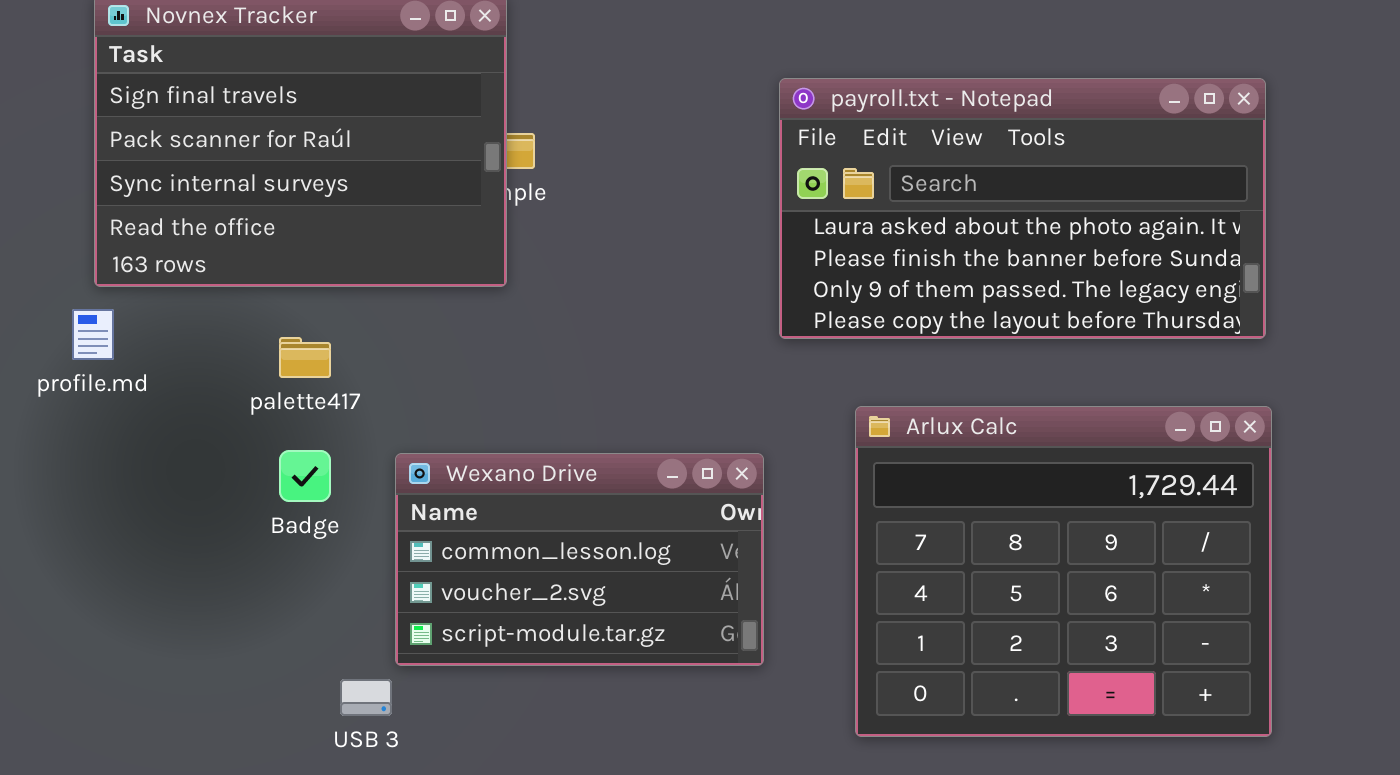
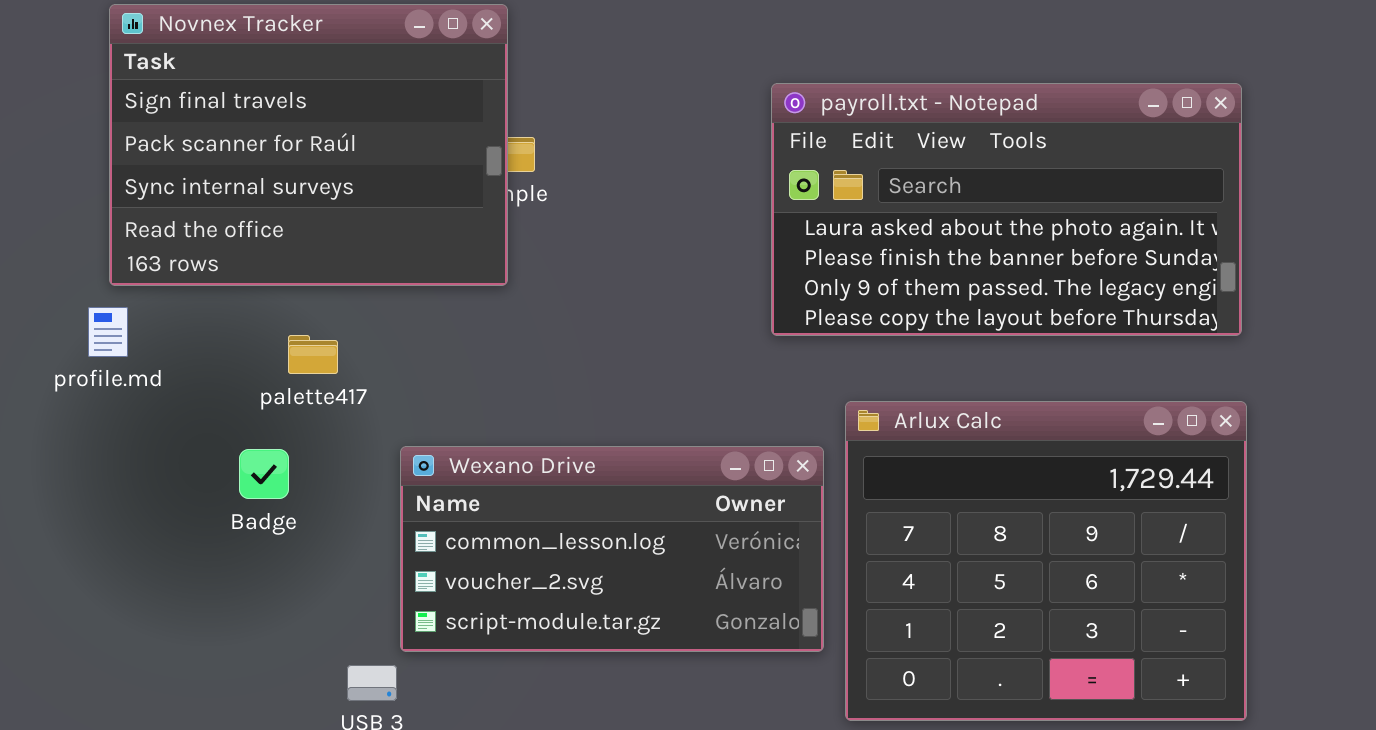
Badge: [279,450,331,502] -> [239,449,289,499], moved
Wexano Drive: [395,453,764,666] -> [400,446,824,652], resized

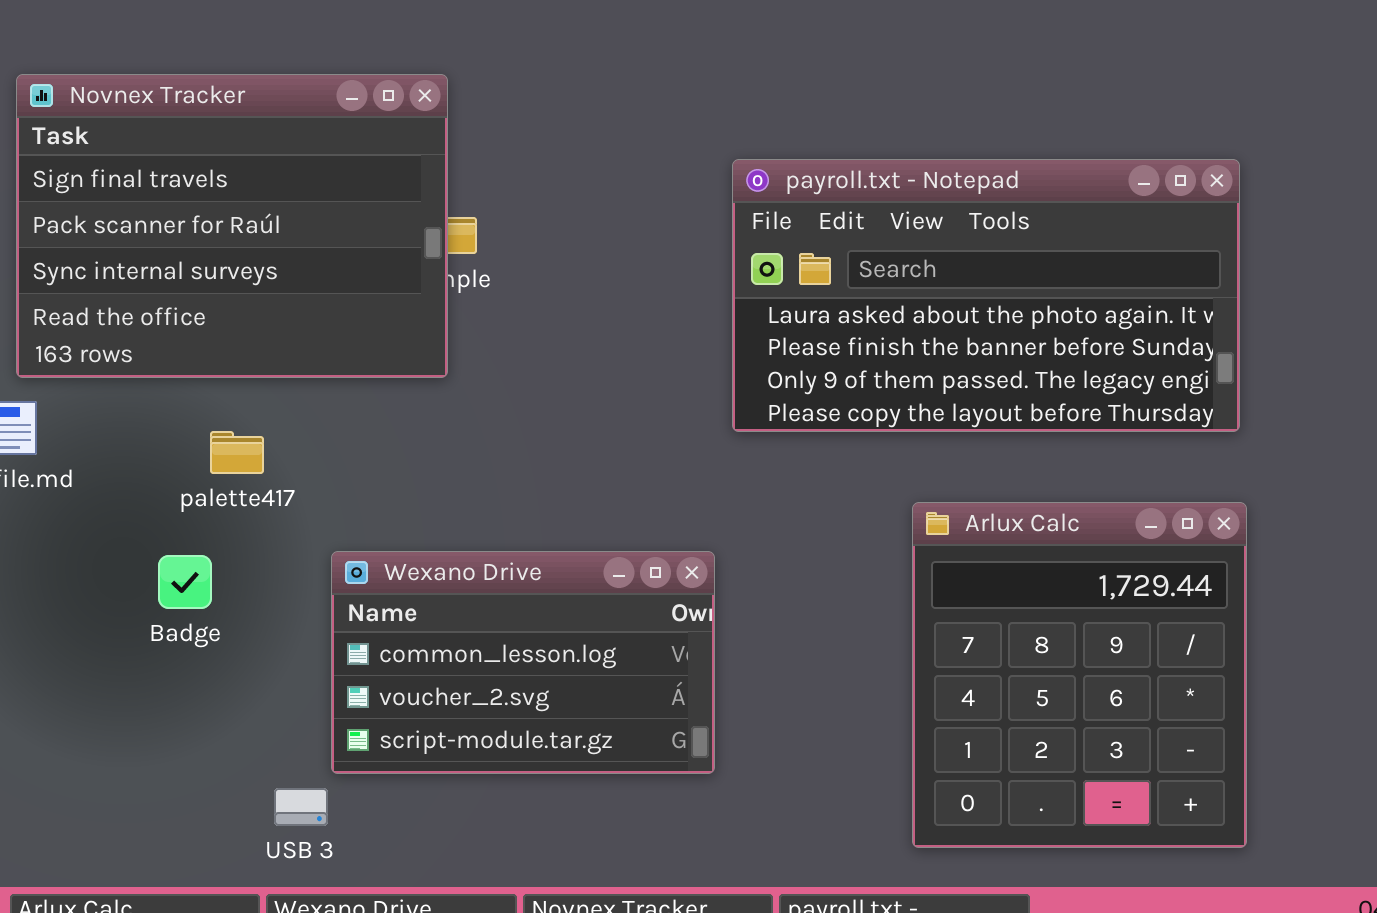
Arlux Calc: [845,401,1247,721] -> [912,502,1247,848], resized
Wexano Drive: [400,446,824,652] -> [331,551,715,774], resized

